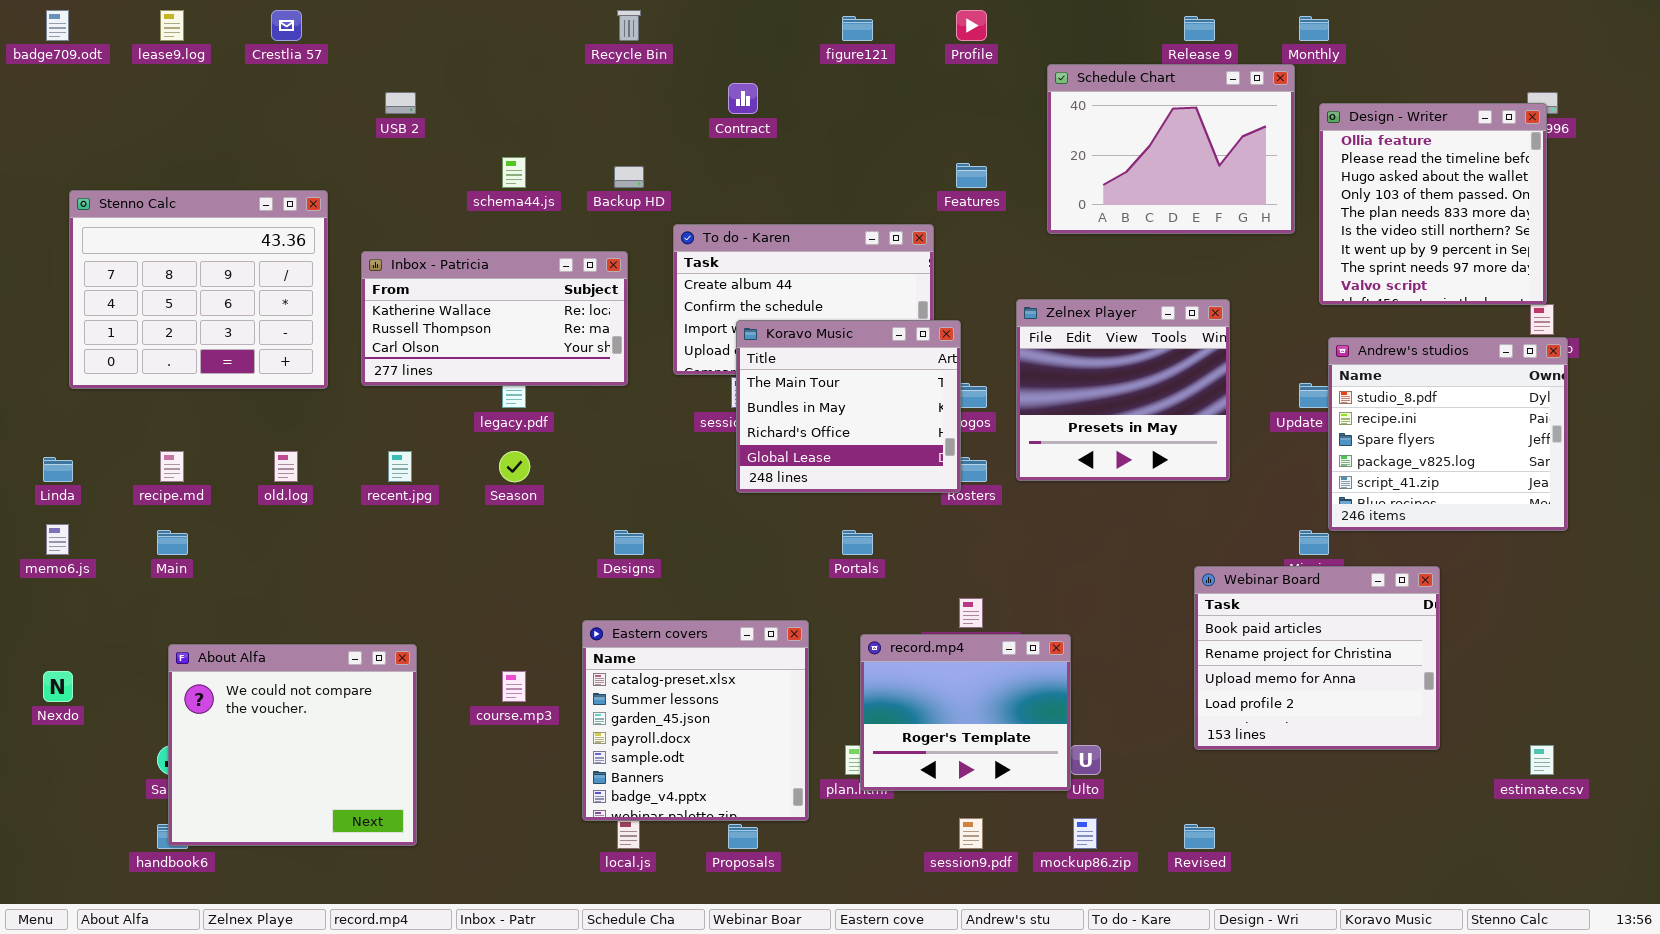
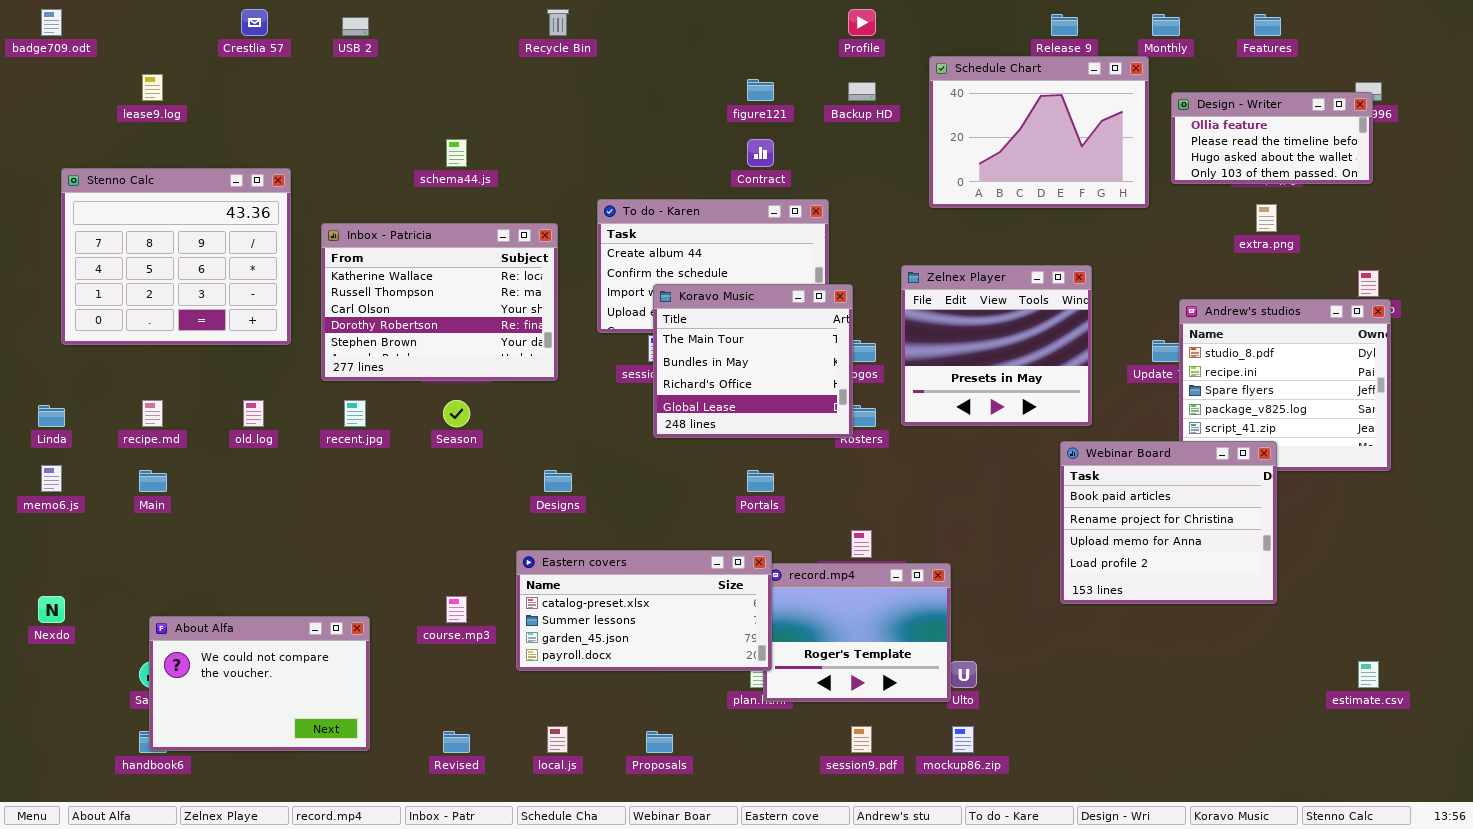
lease9.log: [160,10,184,41] -> [142,74,163,101], moved
figure121: [842,16,873,41] -> [747,79,774,101], moved
Contract: [728,83,758,114] -> [747,139,774,167], moved
USB 2: [385,92,416,114] -> [342,17,369,36], moved
Design - Writer: [1319,103,1547,305] -> [1171,92,1373,184], resized
Features: [956,163,987,188] -> [1254,14,1281,36], moved
Backup HD: [614,166,644,188] -> [848,82,876,101], moved
Inbox - Patricia: [361,251,628,386] -> [321,223,558,381], resized
Webinar Board: [1194,566,1440,750] -> [1060,441,1277,604], moved
Eastern covers: [582,620,809,821] -> [516,550,772,671], resized
About Alfa: [168,644,417,846] -> [149,616,370,751], resized
Revised: [1184,824,1215,849] -> [443,731,470,753], moved

